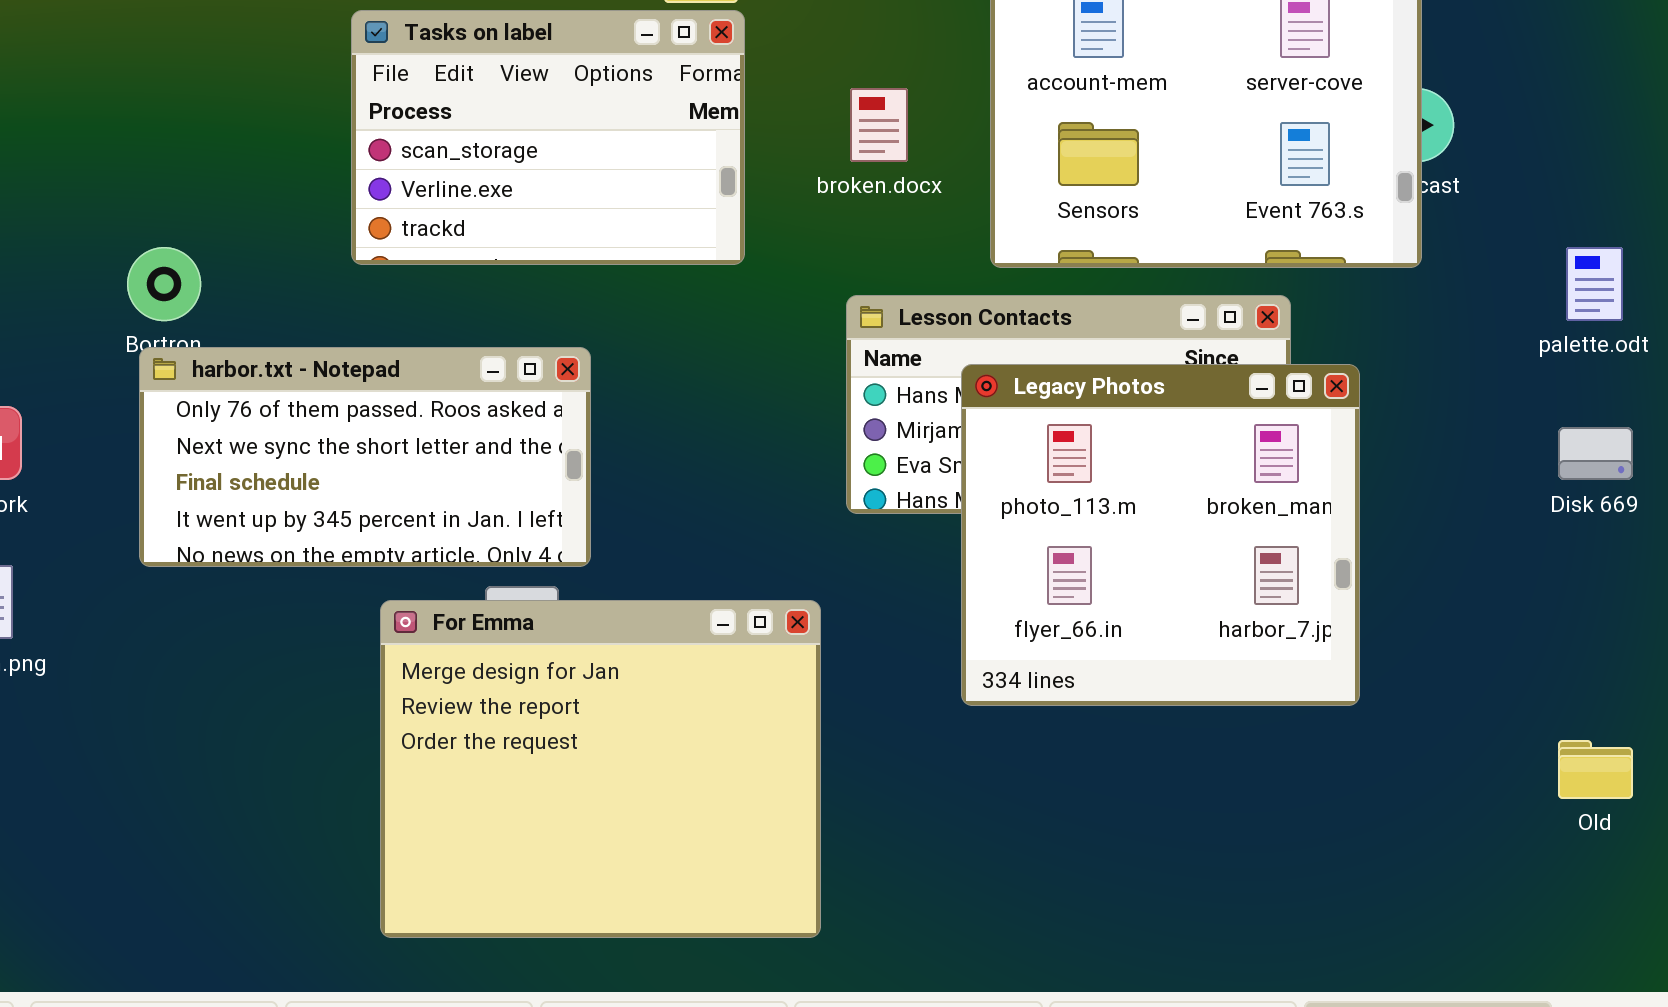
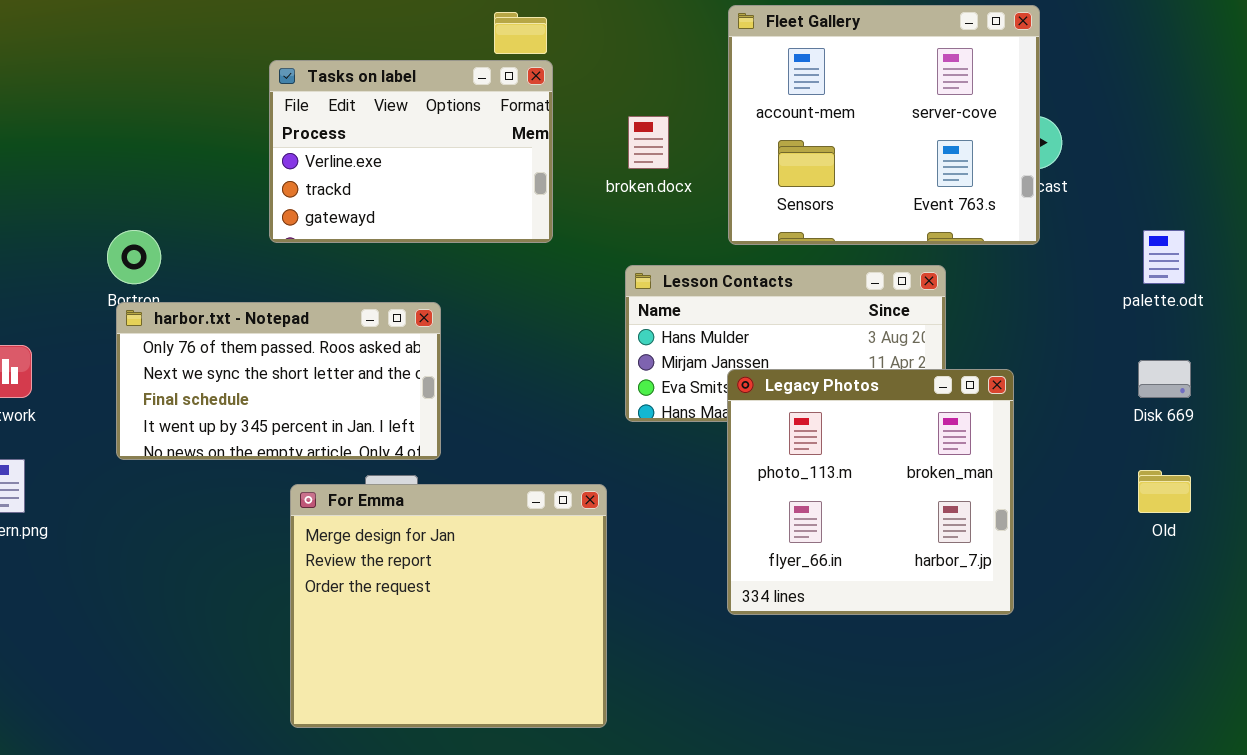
Tasks on label: [351,10,745,265] -> [269,60,553,243], scrolled down 1 row
Legacy Photos: [961,364,1360,706] -> [727,369,1014,615], moved
Old: [1558,740,1633,799] -> [1138,470,1191,513], moved

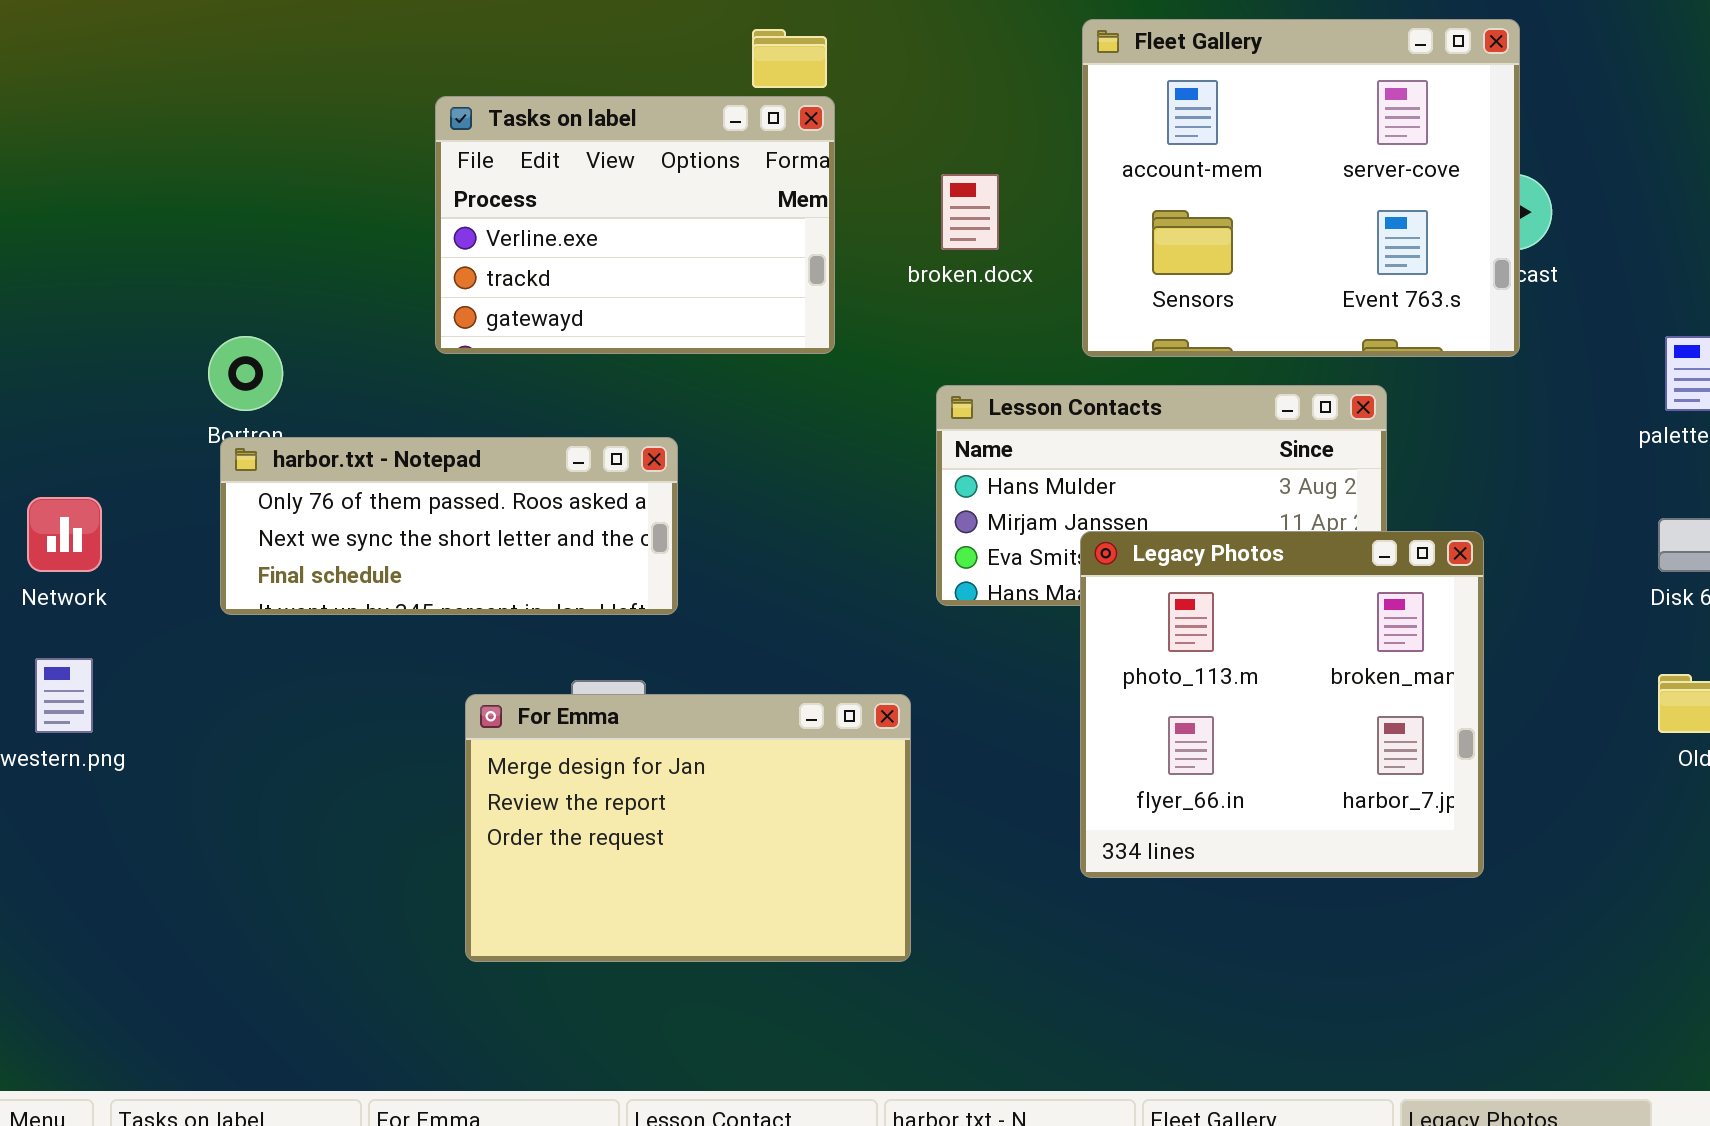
harbor.txt - Notepad: [116,302,441,460] -> [220,437,678,615], resized
For Emma: [290,484,607,728] -> [465,694,911,962], resized

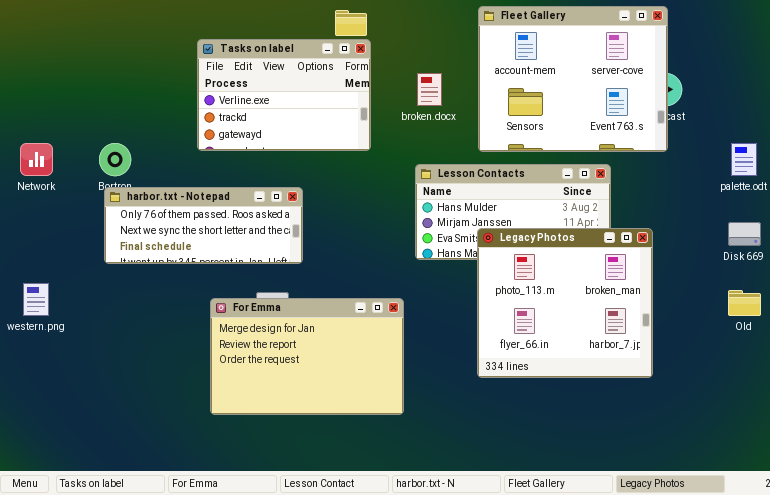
Network: [27,497,102,572] -> [20,143,53,176], moved

